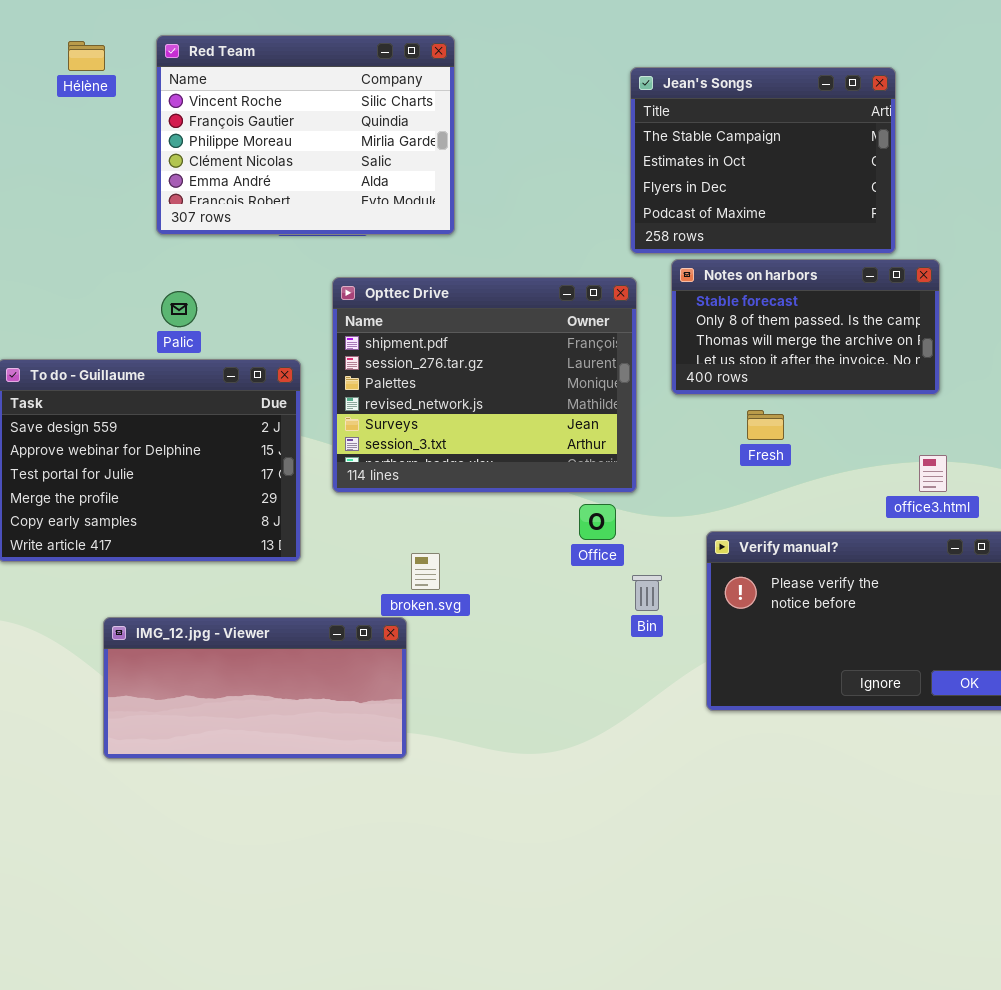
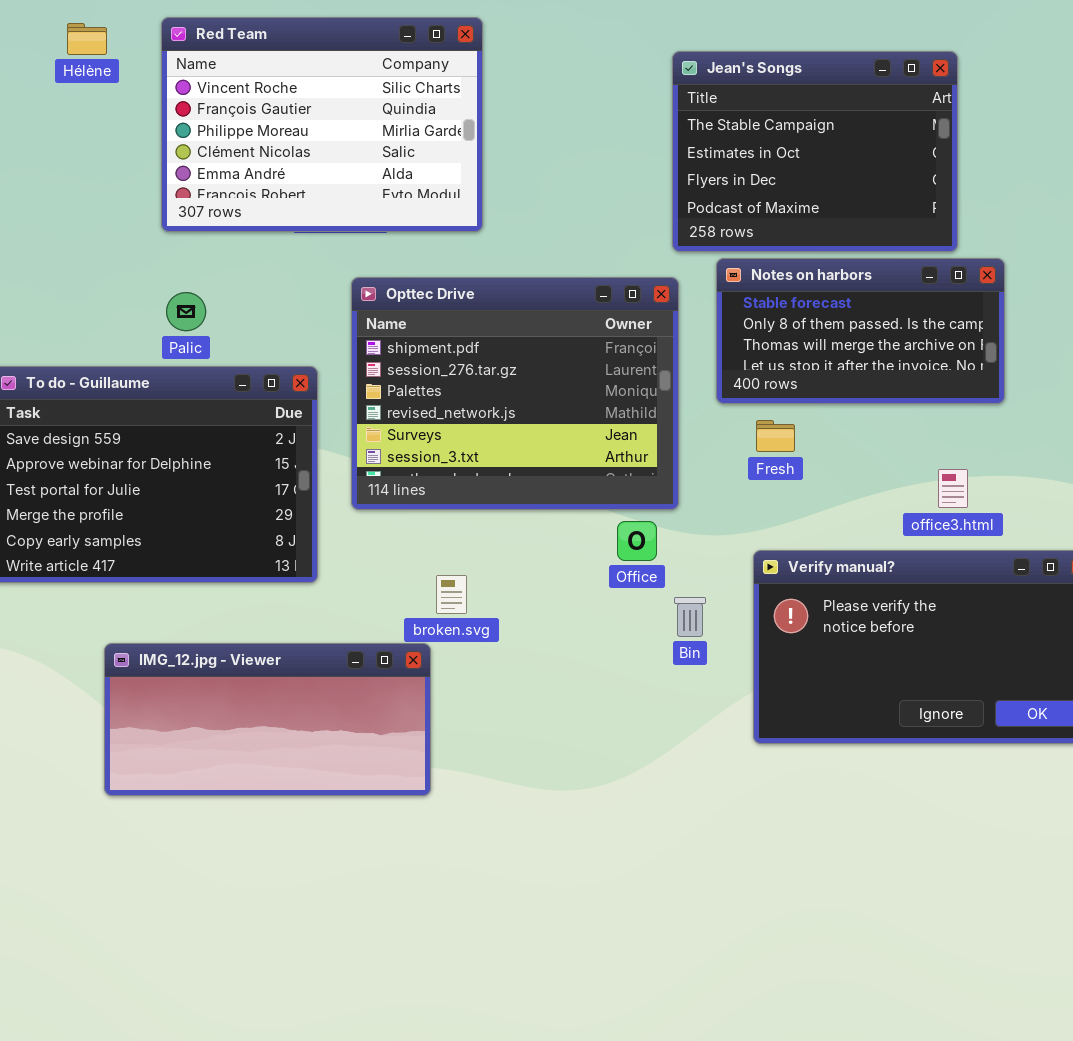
Fresh: [747,410,784,440] -> [756,420,795,452], moved
office3.html: [919,455,947,492] -> [938,469,968,508], moved

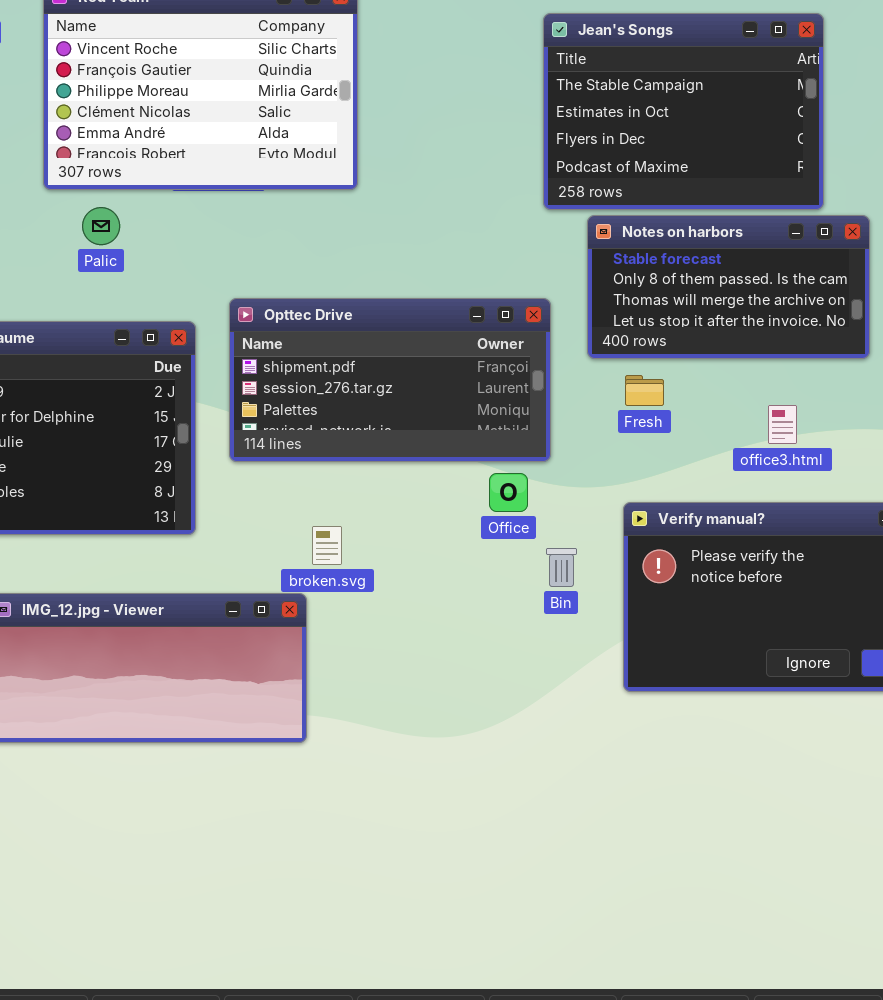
Opttec Drive: [351,277,679,510] -> [229,298,551,462], resized
Palic: [166,292,206,331] -> [82,207,120,245], moved
office3.html: [938,469,968,508] -> [768,405,797,444], moved

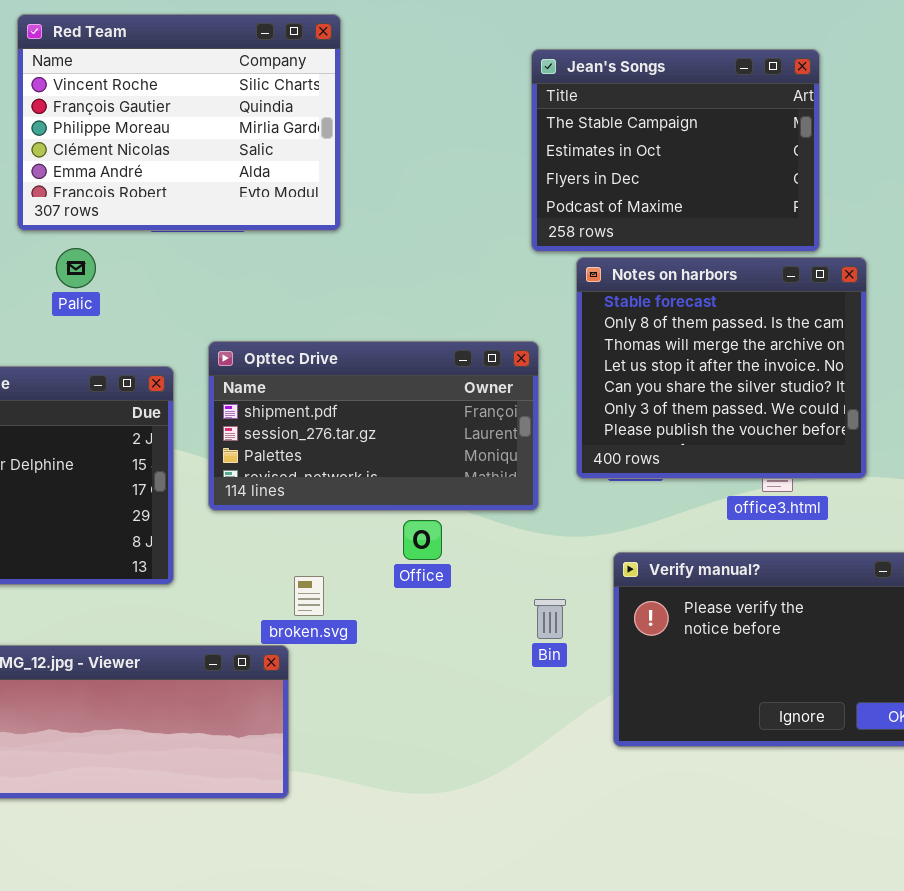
Notes on harbors: [587,215,870,359] -> [576,257,867,479], resized
Office: [489,473,528,512] -> [403,520,442,560], moved

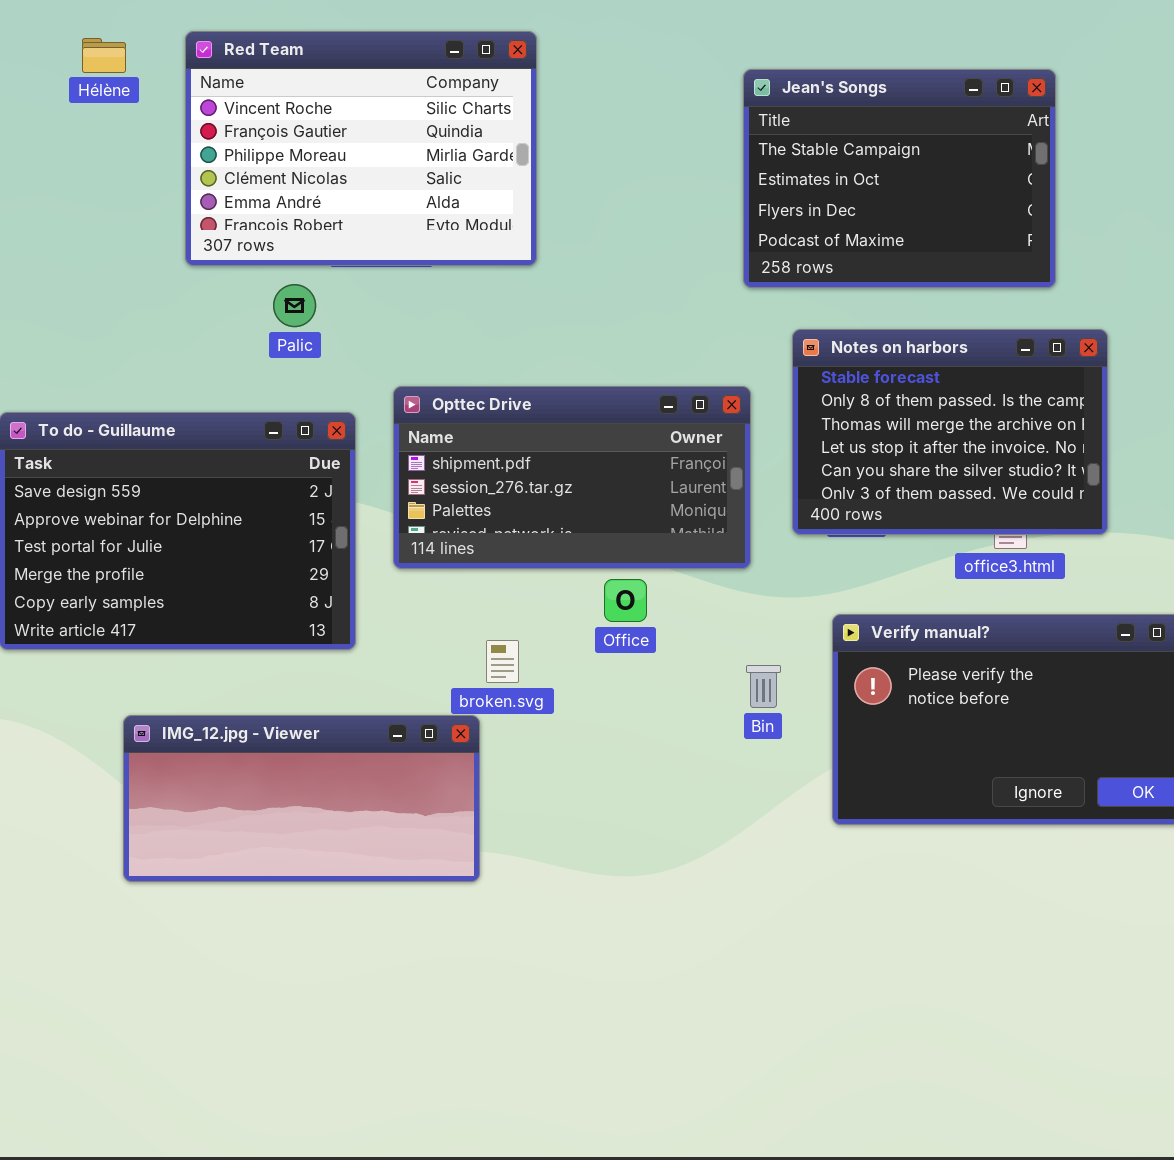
Palic: [56,248,96,288] -> [273,284,316,327], moved
Notes on harbors: [576,257,867,479] -> [792,329,1108,535], resized

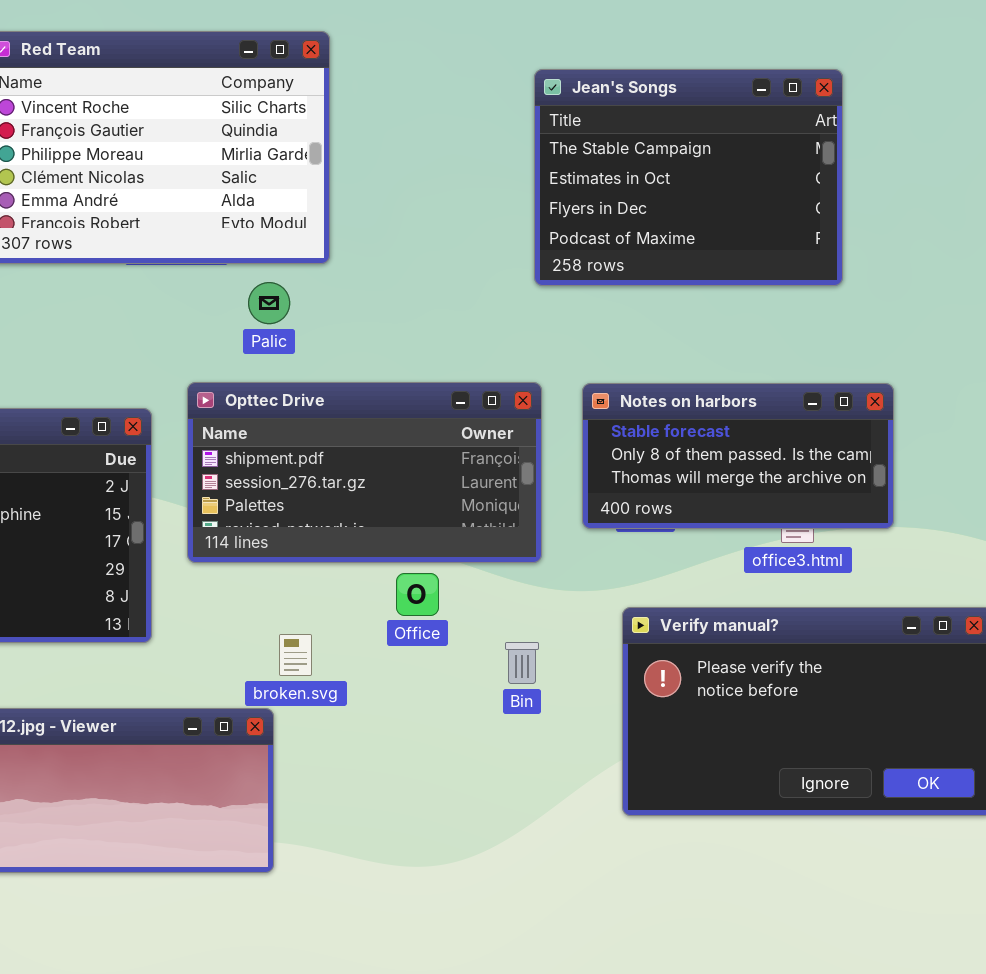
Palic: [273,284,316,327] -> [248,282,290,324], moved
Notes on harbors: [792,329,1108,535] -> [582,383,894,529], resized
Bin: [746,665,781,708] -> [505,642,539,684], moved

